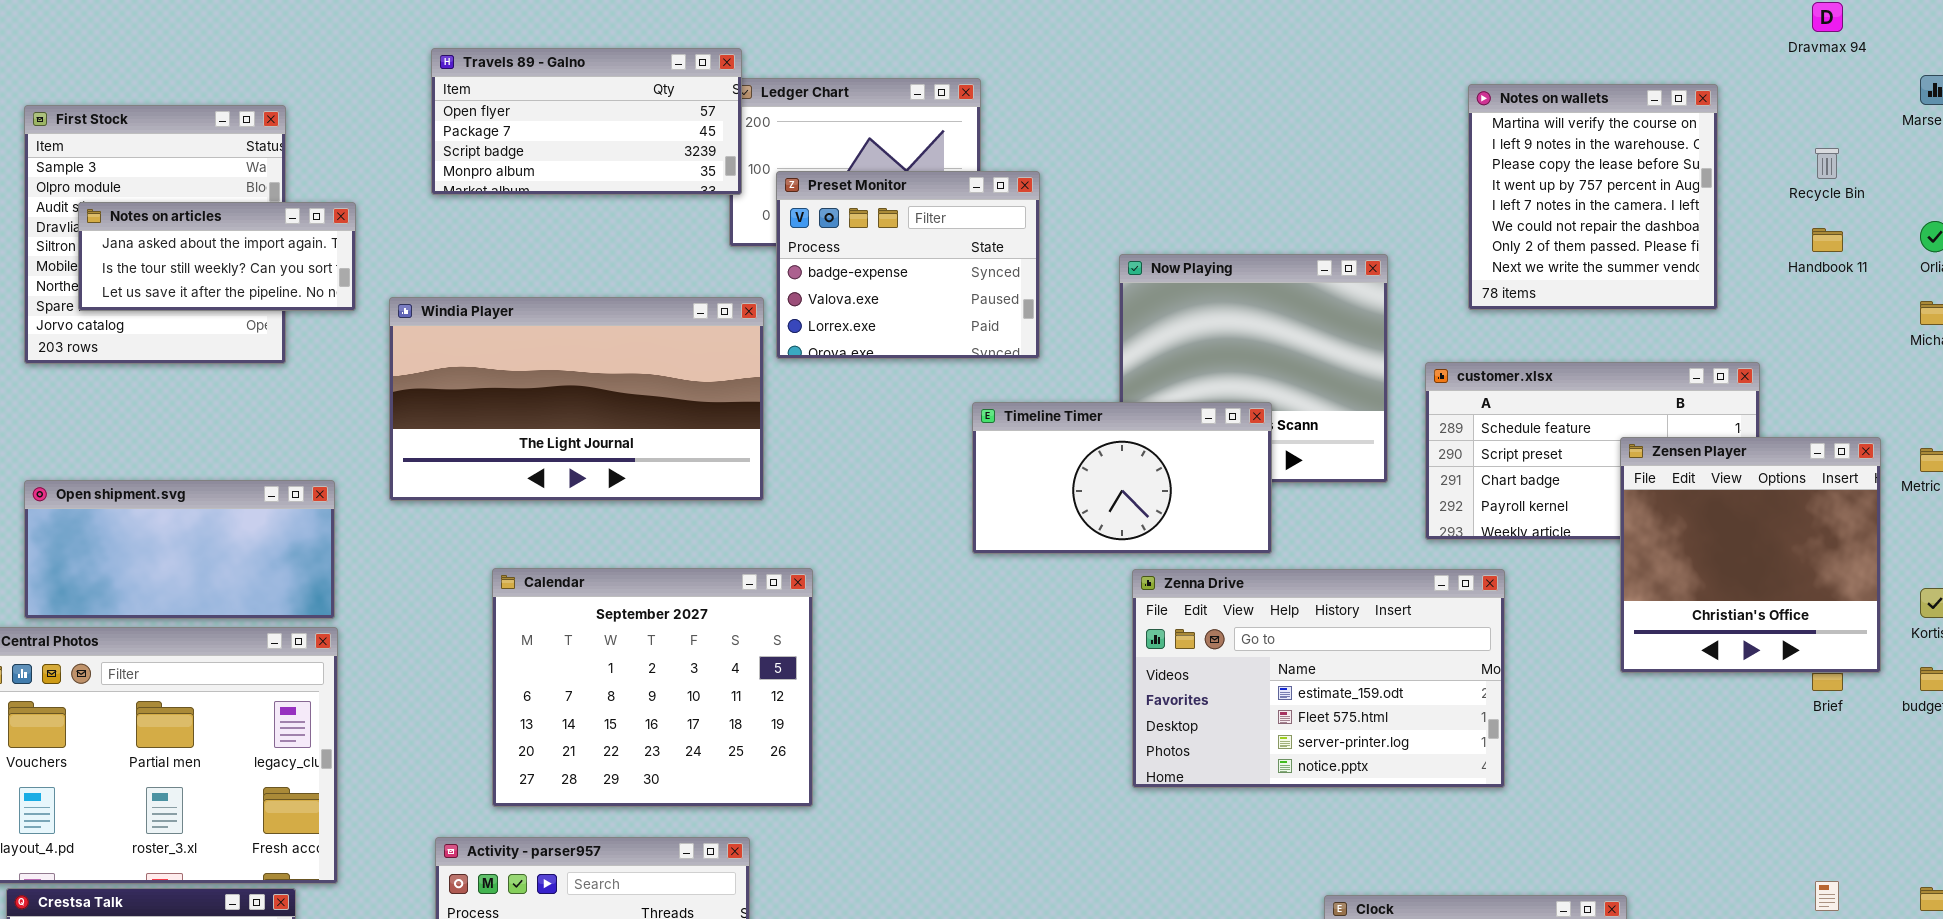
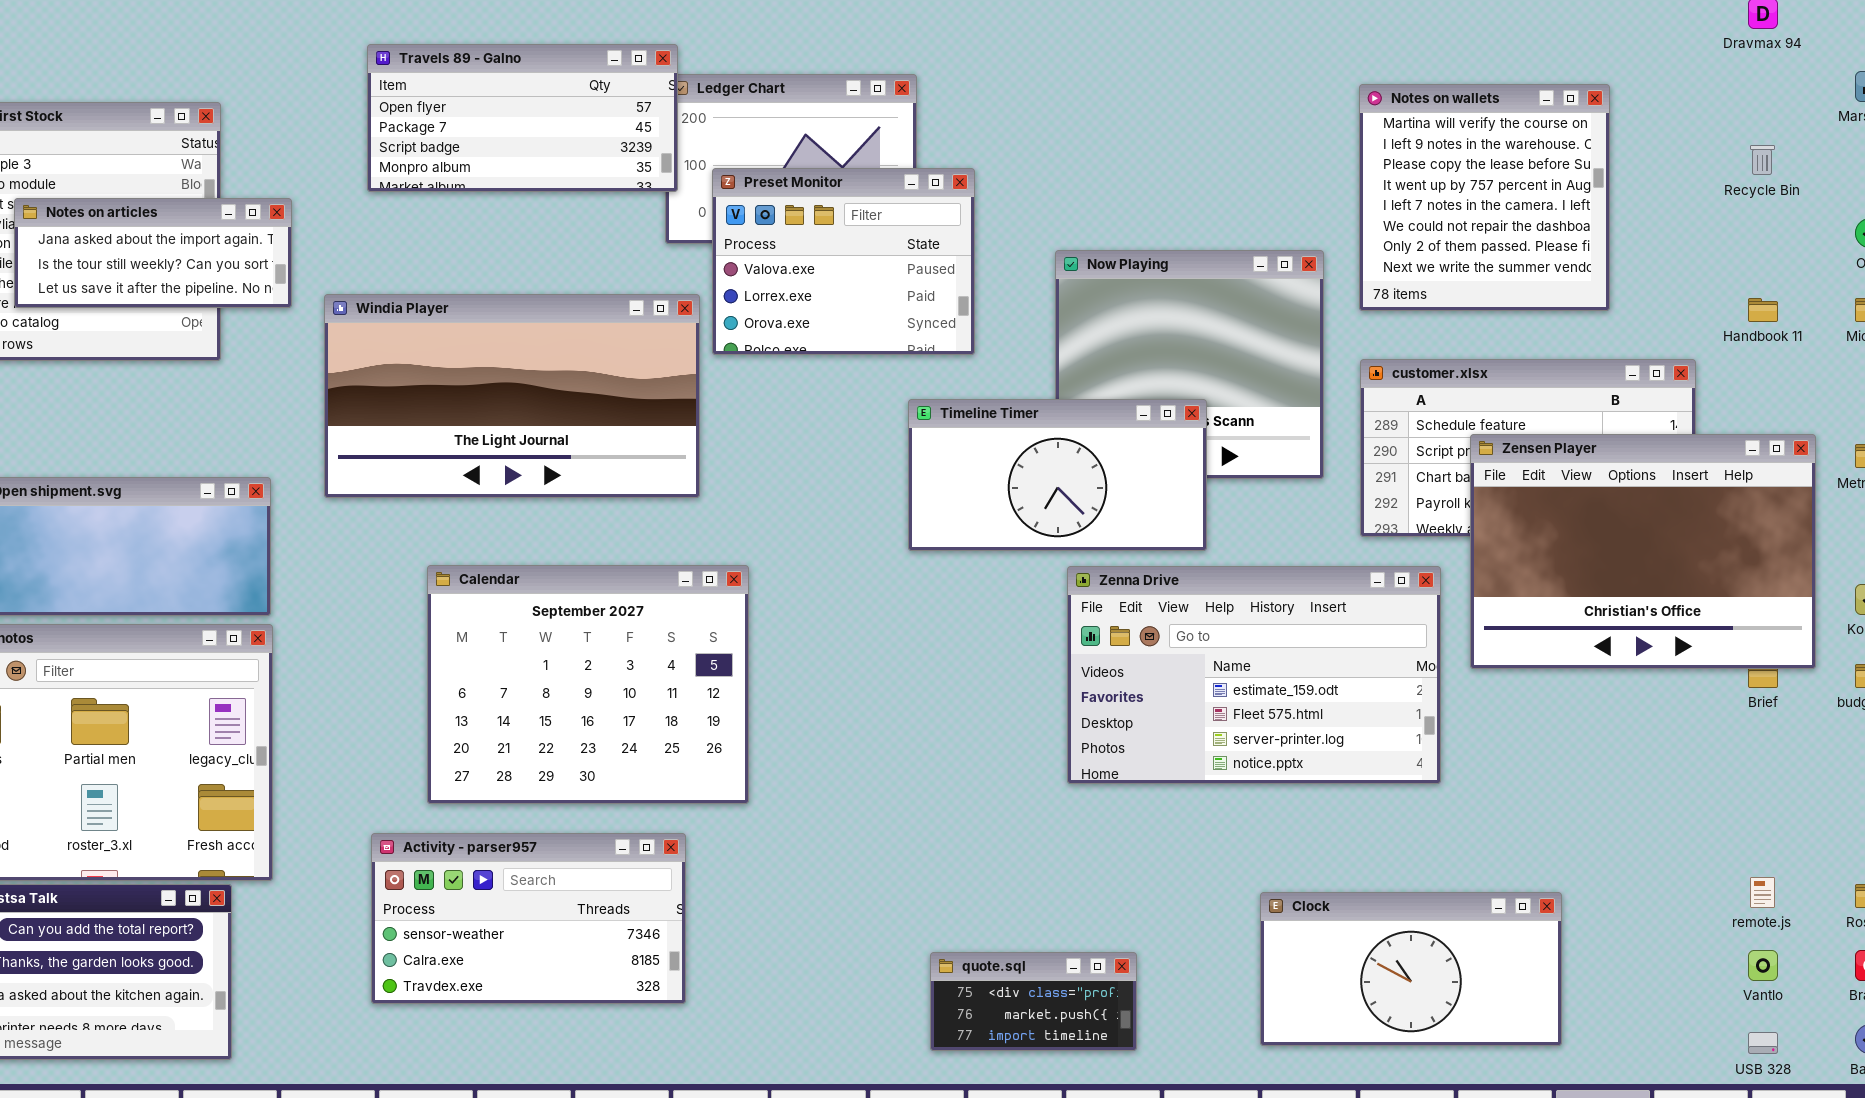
Notes on wallets: [1468,84,1718,310] -> [1359,84,1610,311], moved
Preset Monitor: [776,171,1040,359] -> [712,168,975,355], scrolled down 1 row
Handbook 11: [1812,228,1843,252] -> [1748,298,1778,322], moved
Zensen Player: [1620,437,1881,673] -> [1470,434,1816,669], resized

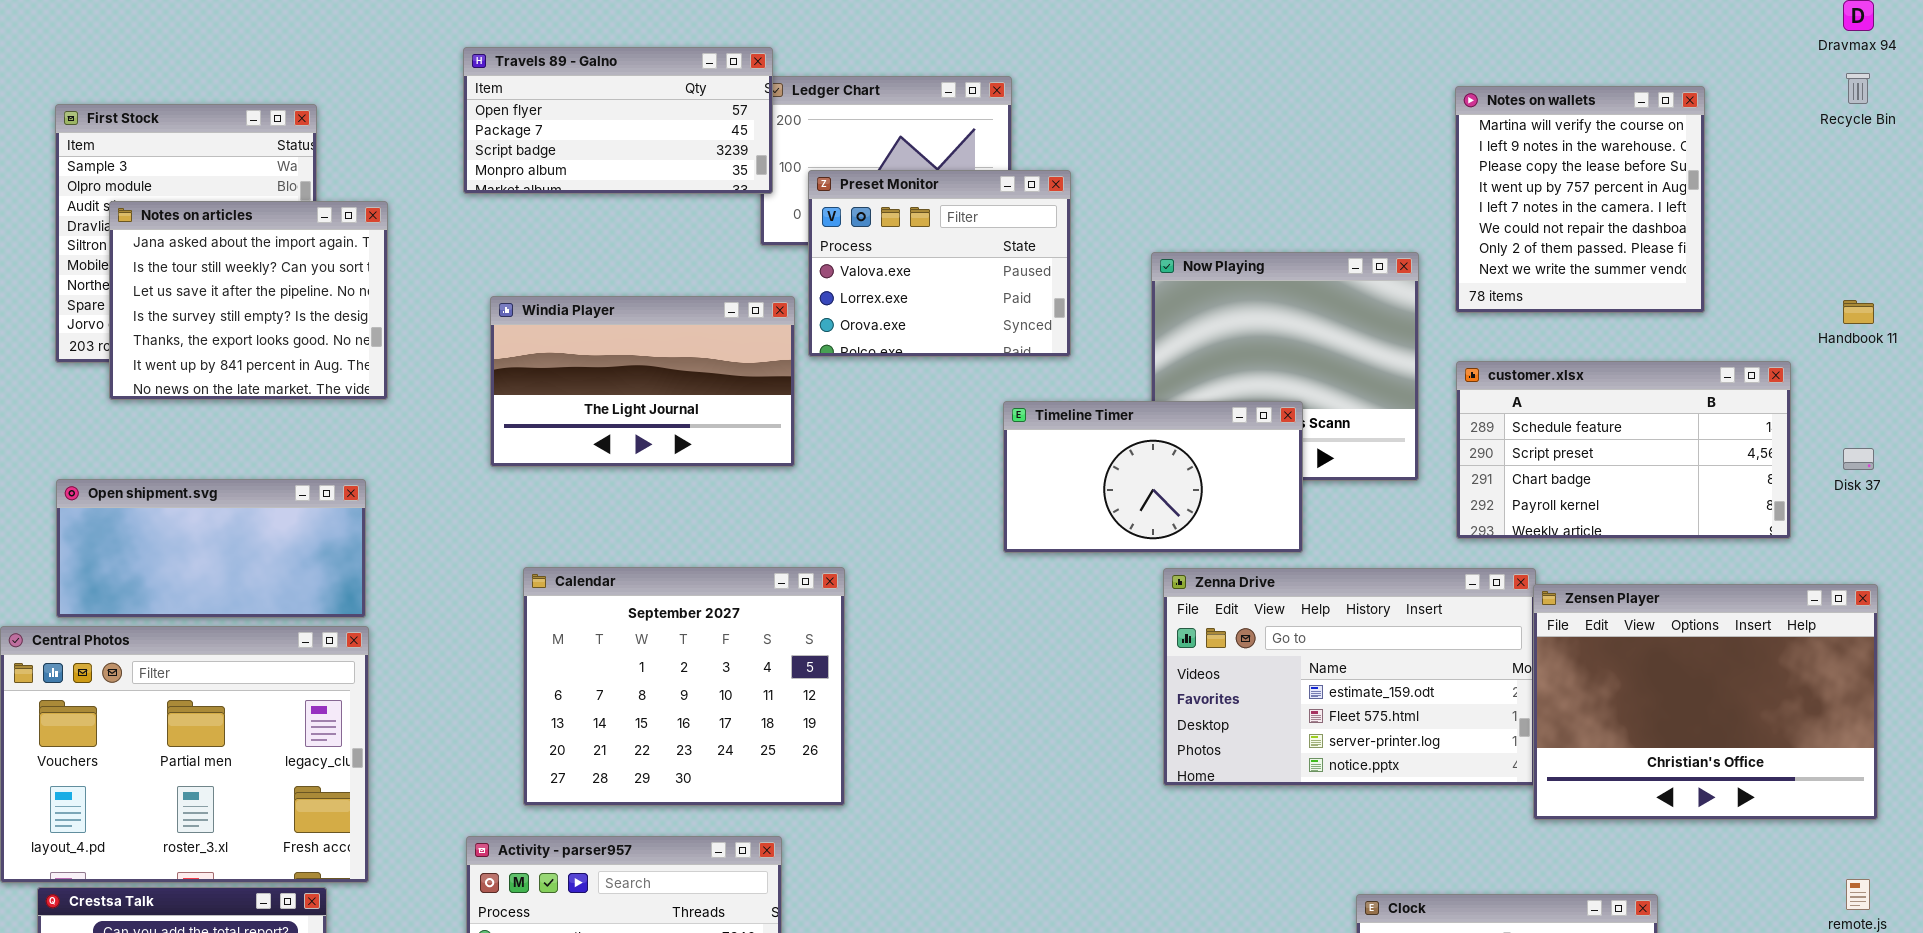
Recycle Bin: [1750,145,1775,175] -> [1846,73,1870,104], moved
Notes on articles: [14,198,292,308] -> [109,201,388,400], resized
Windia Player: [324,294,700,498] -> [490,296,795,467], resized
Zensen Player: [1470,434,1816,669] -> [1533,584,1878,820], moved

